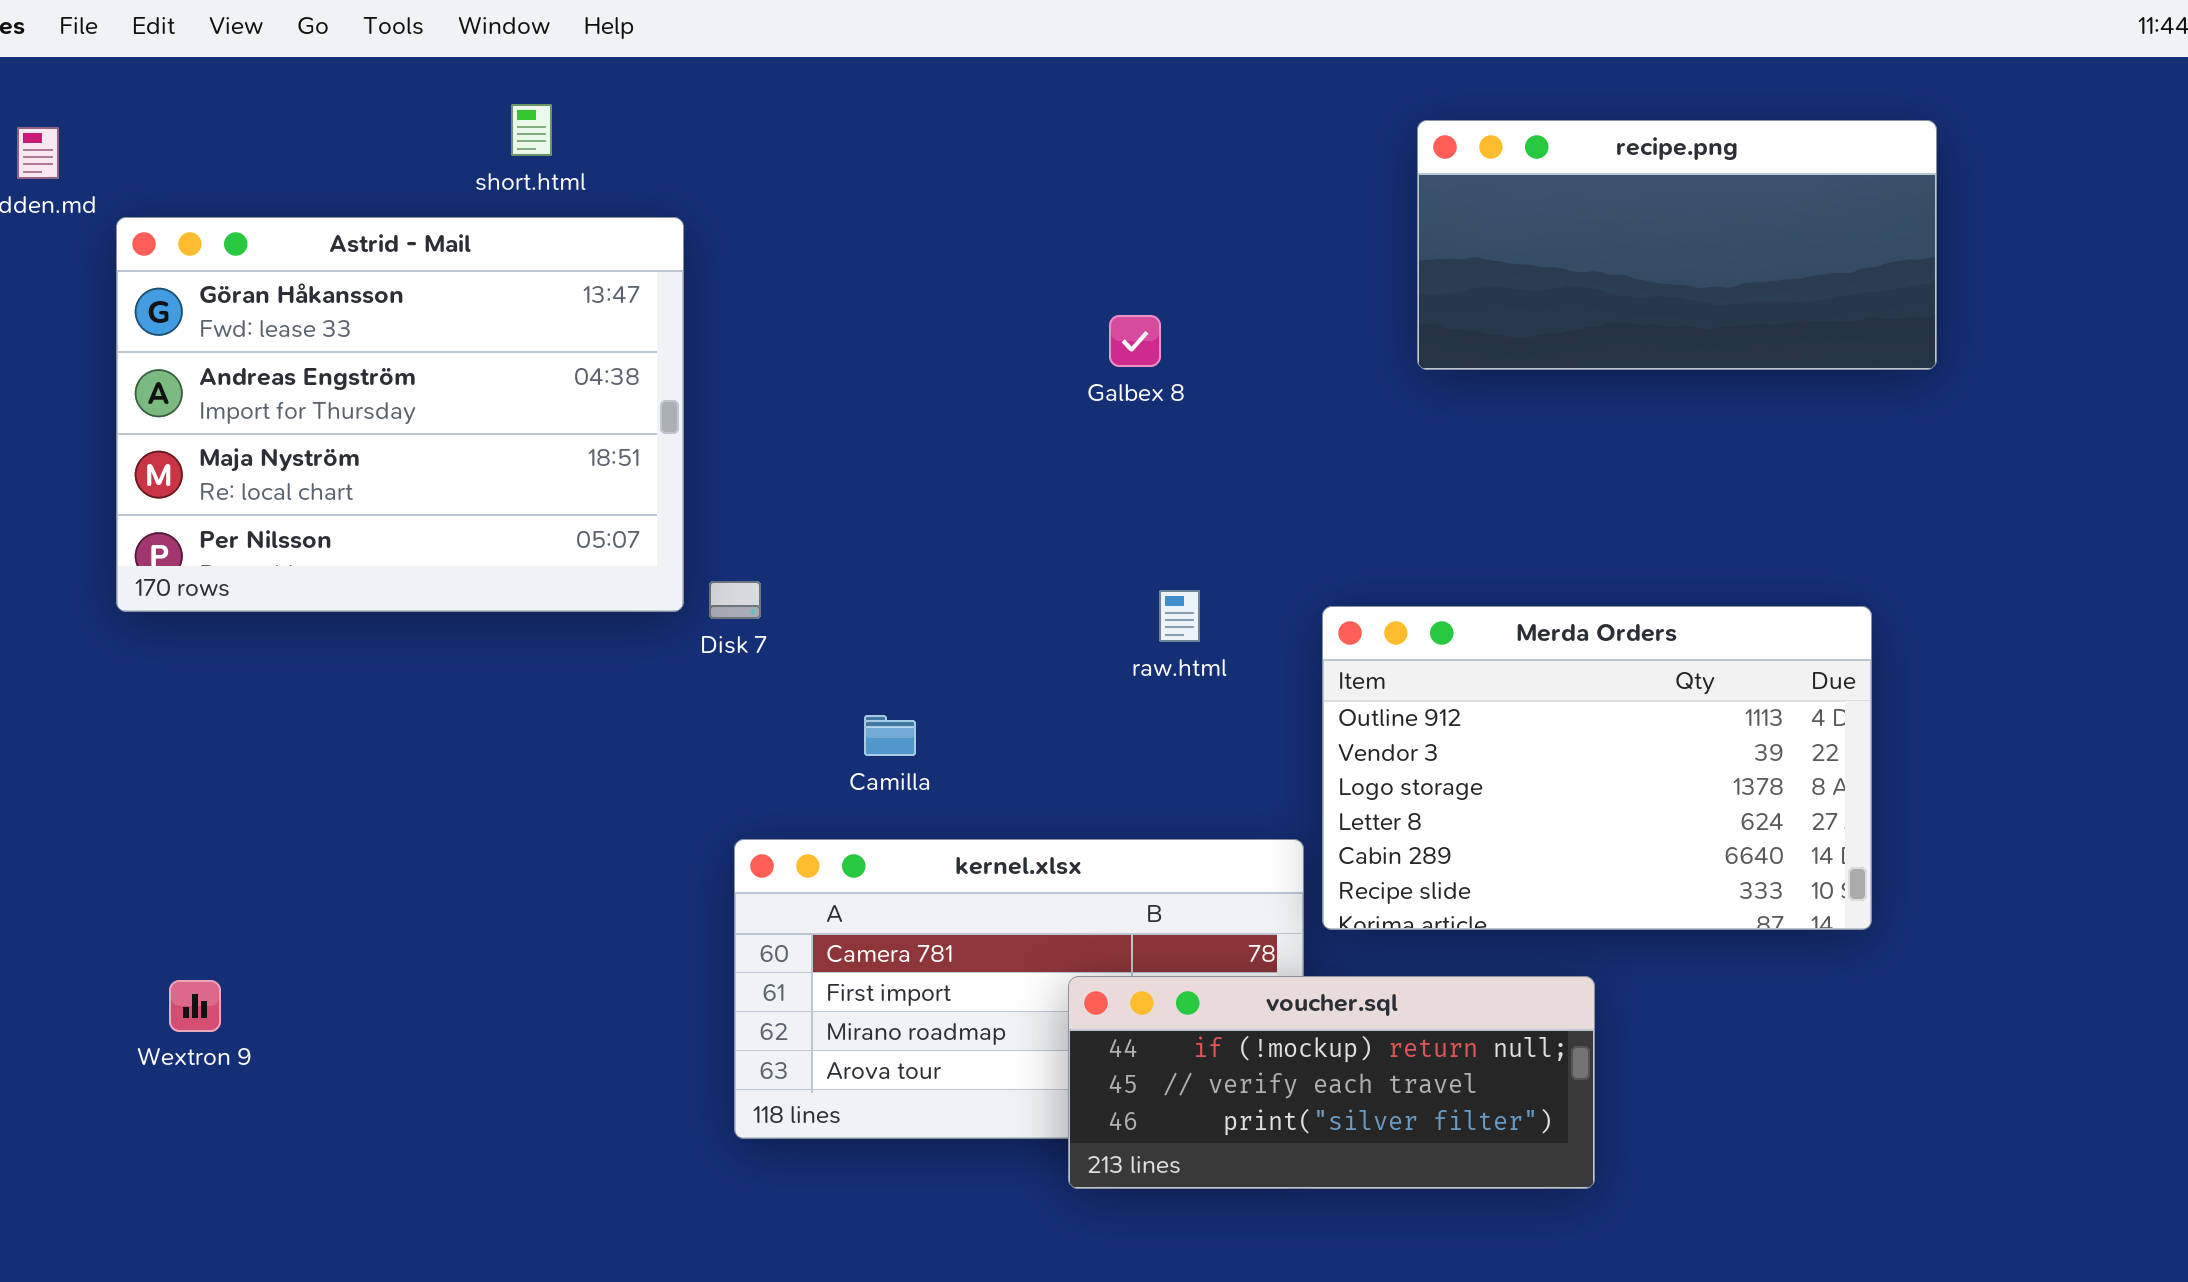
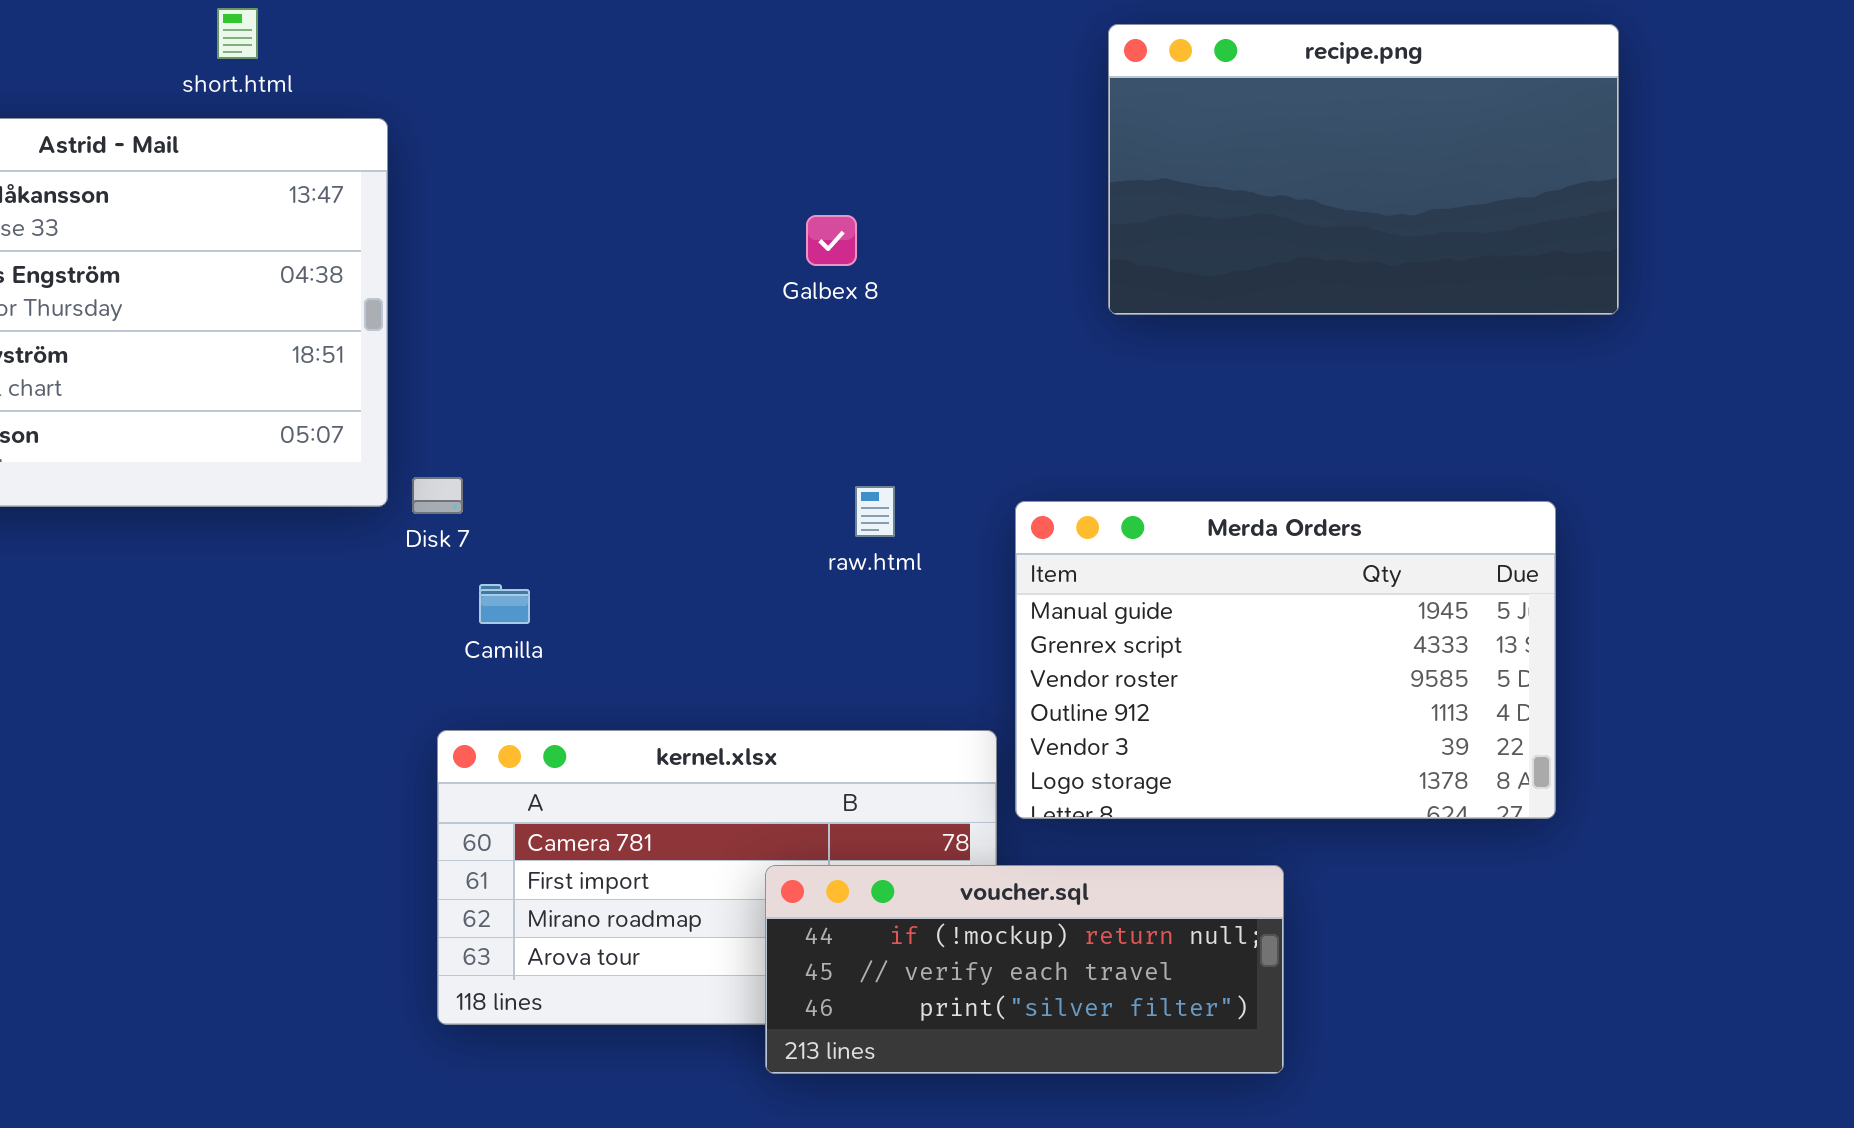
recipe.png: [1417,120,1937,370] -> [1108,24,1619,315], resized
Merda Orders: [1322,606,1872,930] -> [1015,501,1556,819], scrolled up 3 rows
Camilla: [864,715,916,756] -> [479,584,530,624], moved

